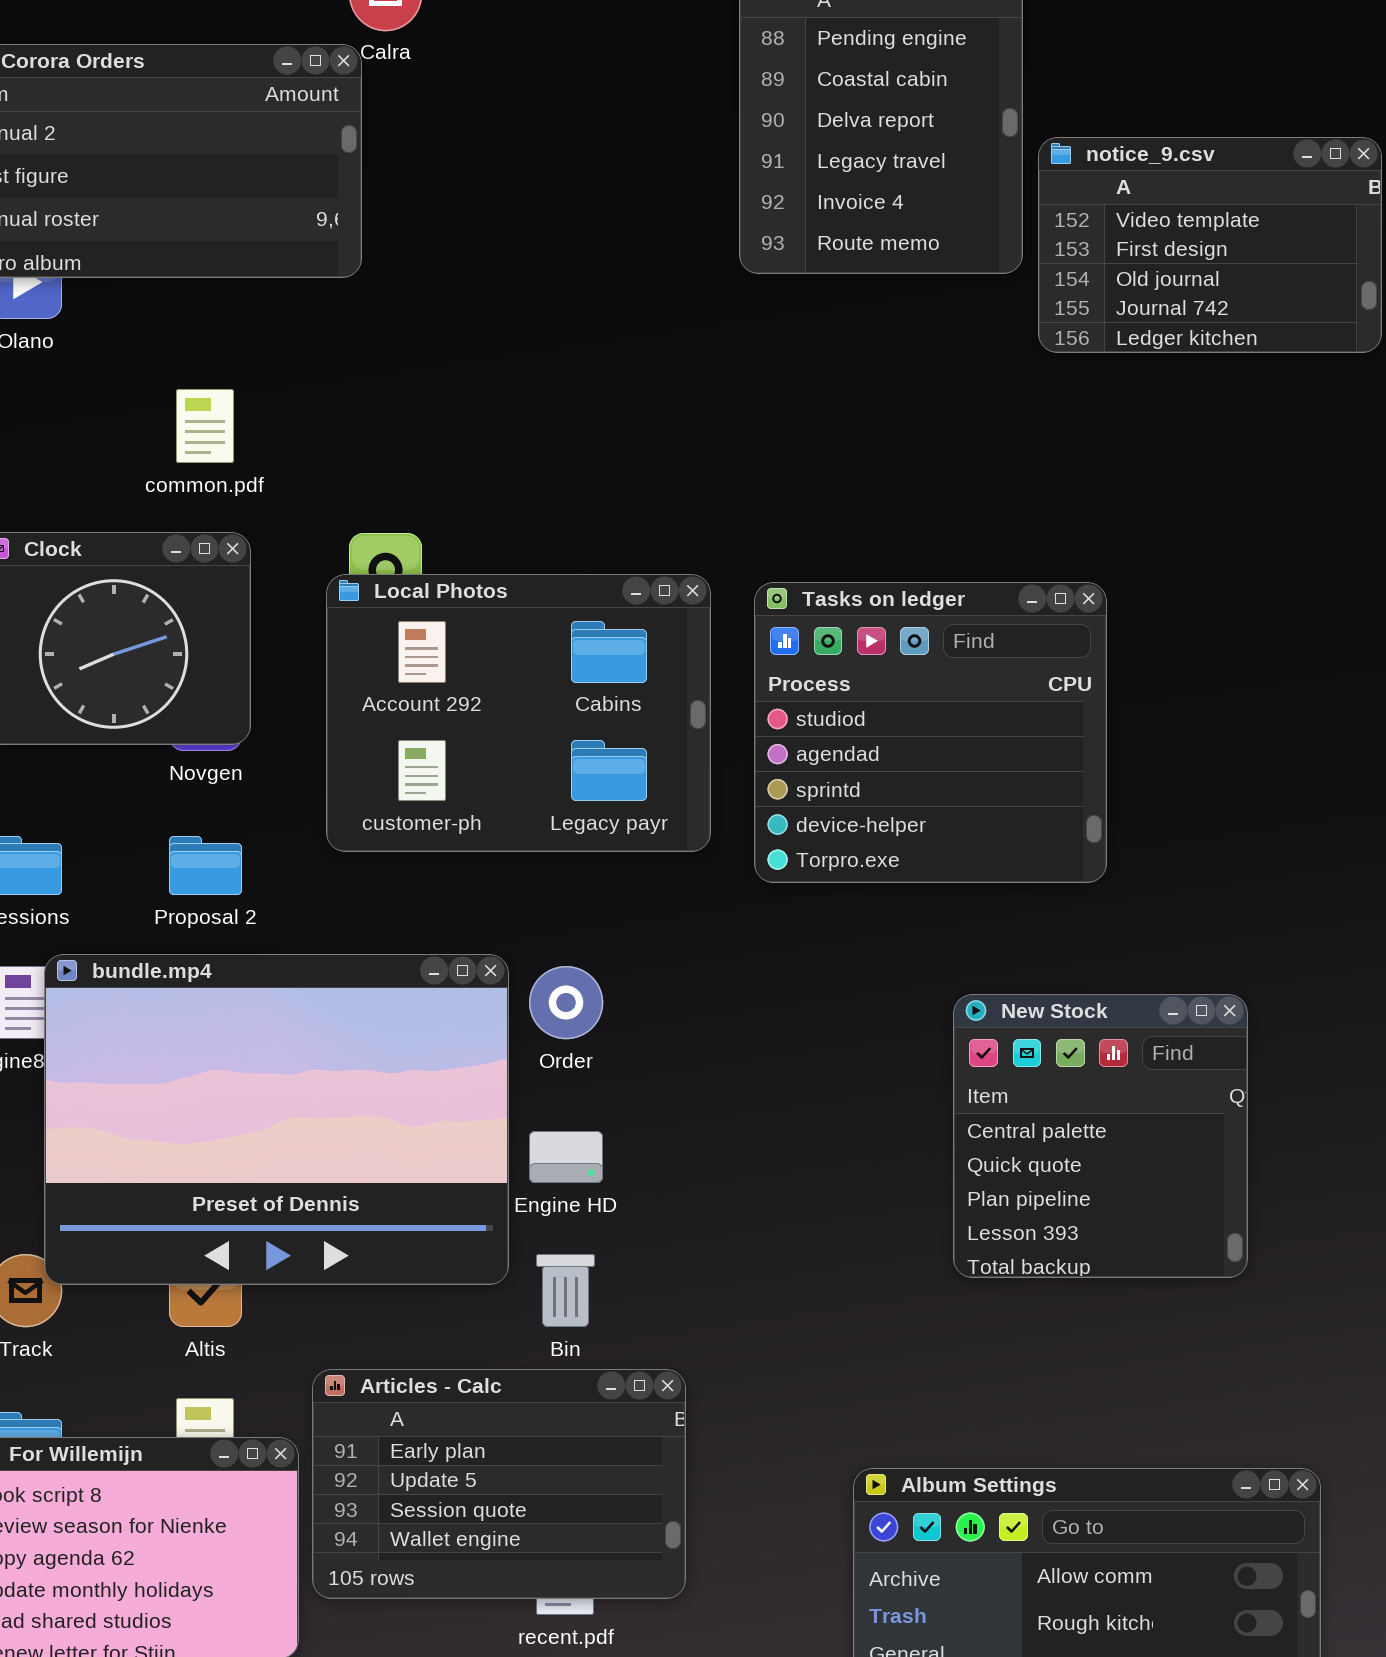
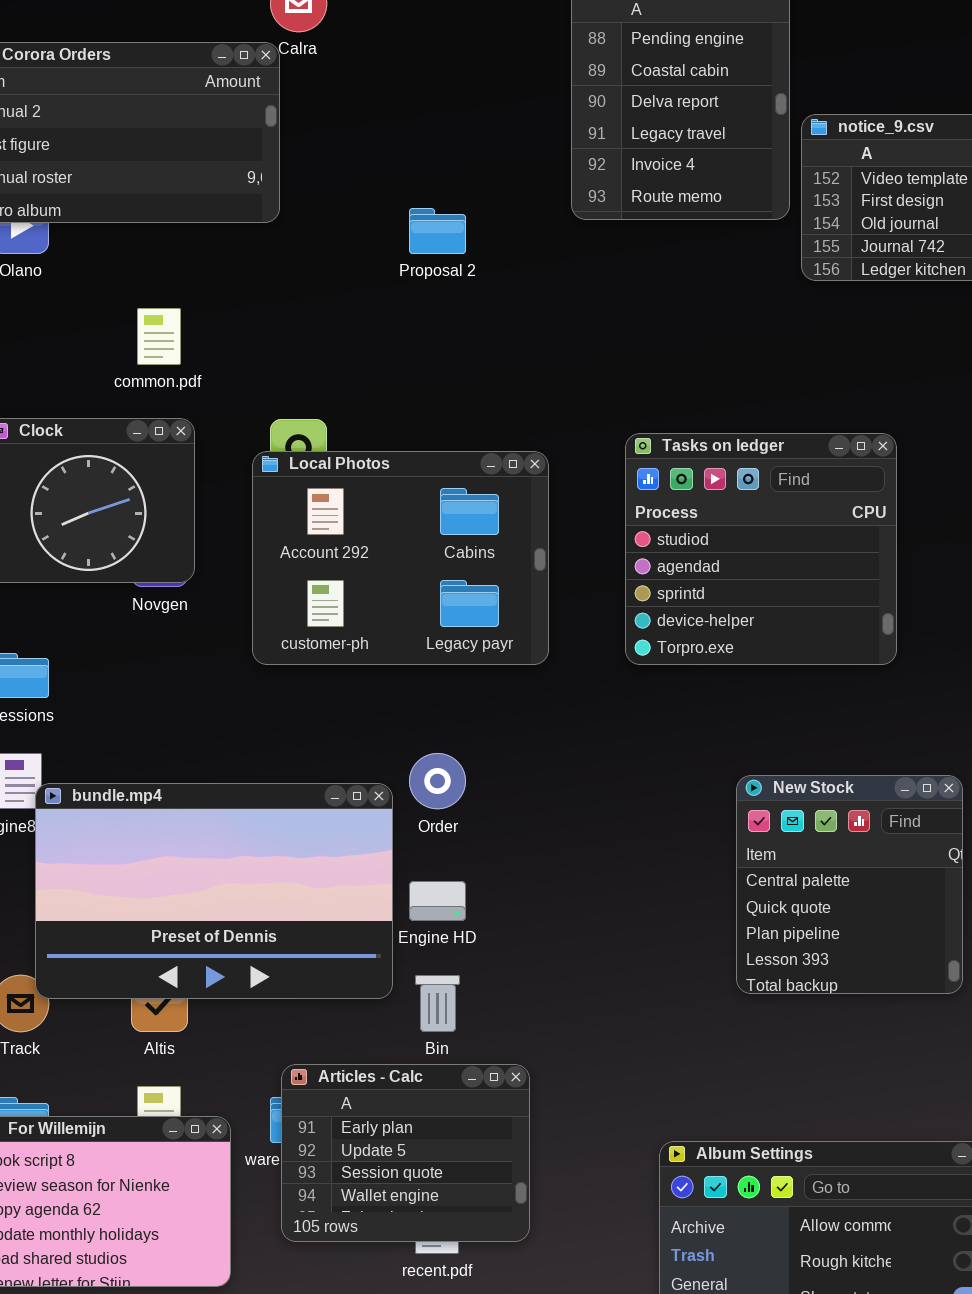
Tasks on ledger: [754,582,1107,883] -> [625,433,897,665], moved
Proposal 2: [169,836,242,895] -> [409,208,466,254], moved
bundle.mp4: [44,954,509,1285] -> [35,783,393,999], resized
Articles - Calc: [312,1369,686,1599] -> [281,1064,530,1242], resized

